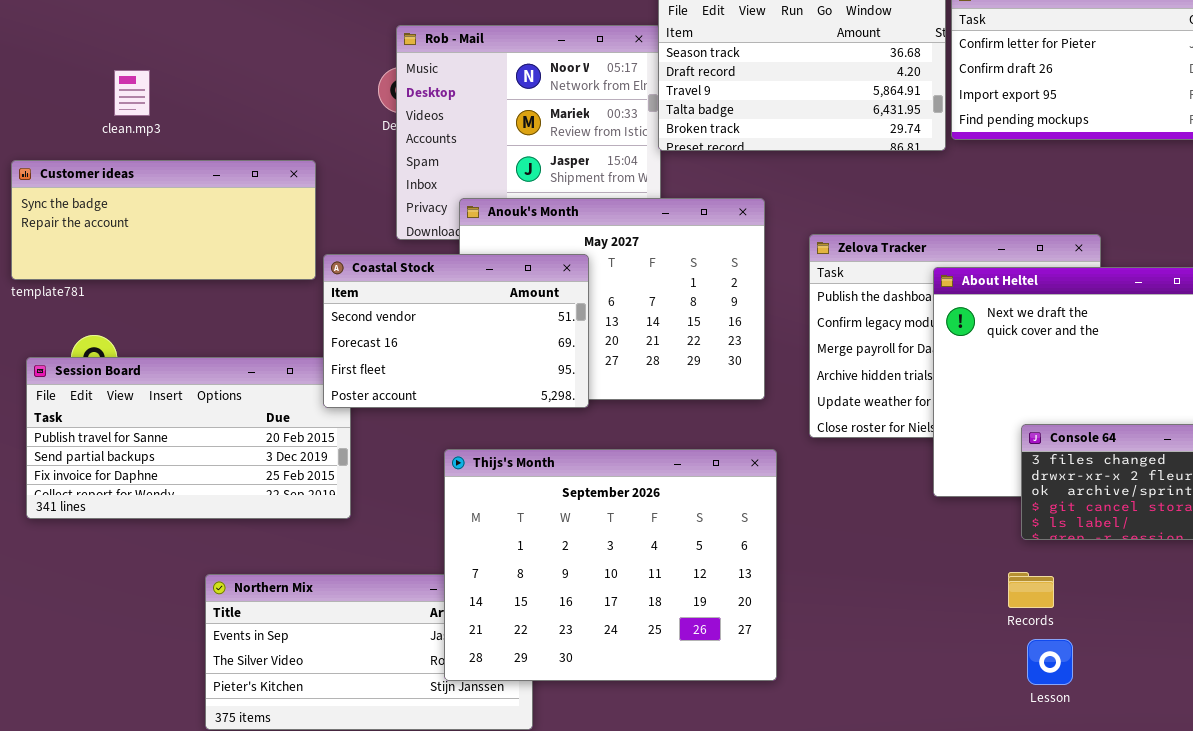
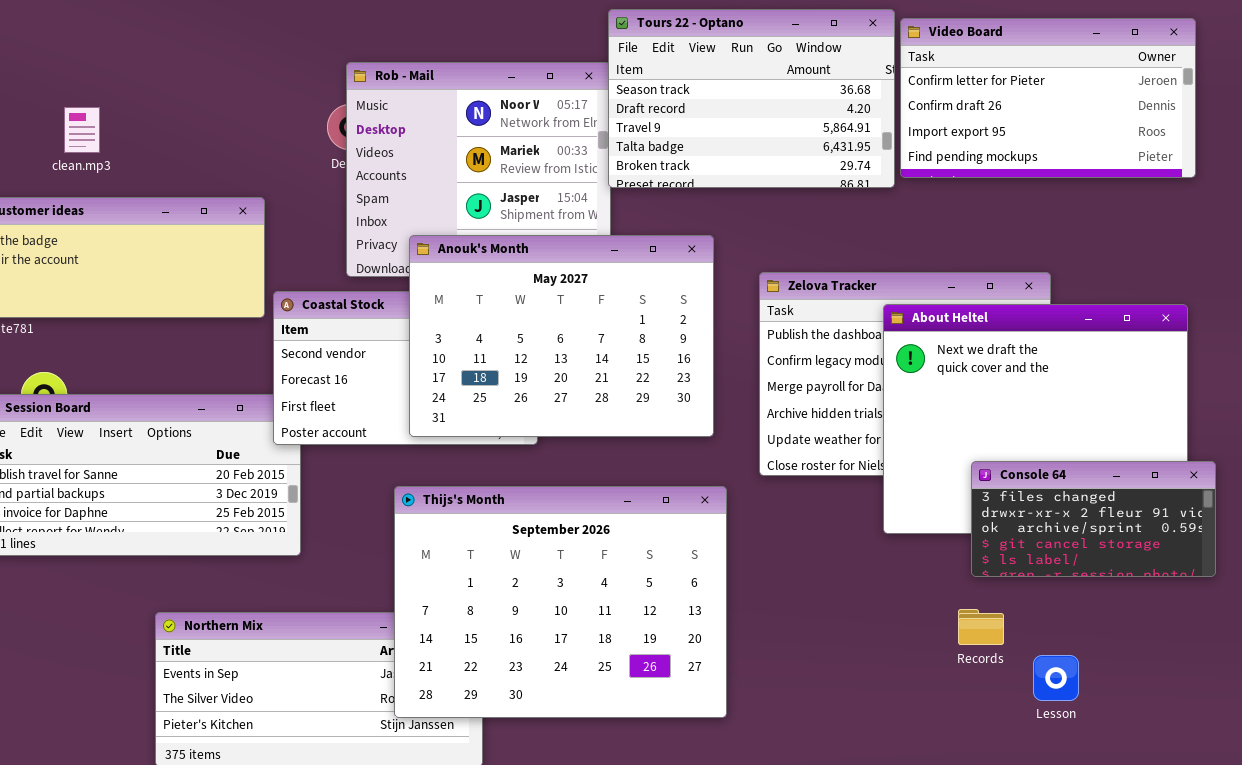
Anouk's Month: [459,198,765,400] -> [409,235,714,437], raised
Lesson: [1027,639,1073,685] -> [1033,655,1079,701], moved

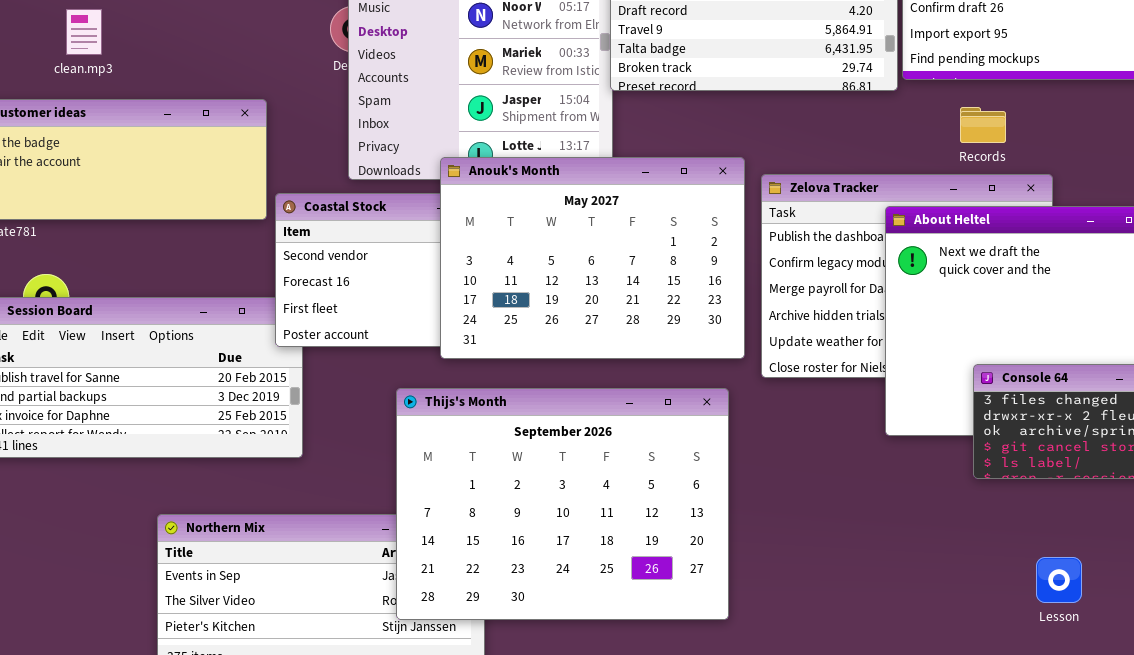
Anouk's Month: [409,235,714,437] -> [440,157,745,359], moved
Records: [958,609,1004,645] -> [960,107,1006,143], moved

